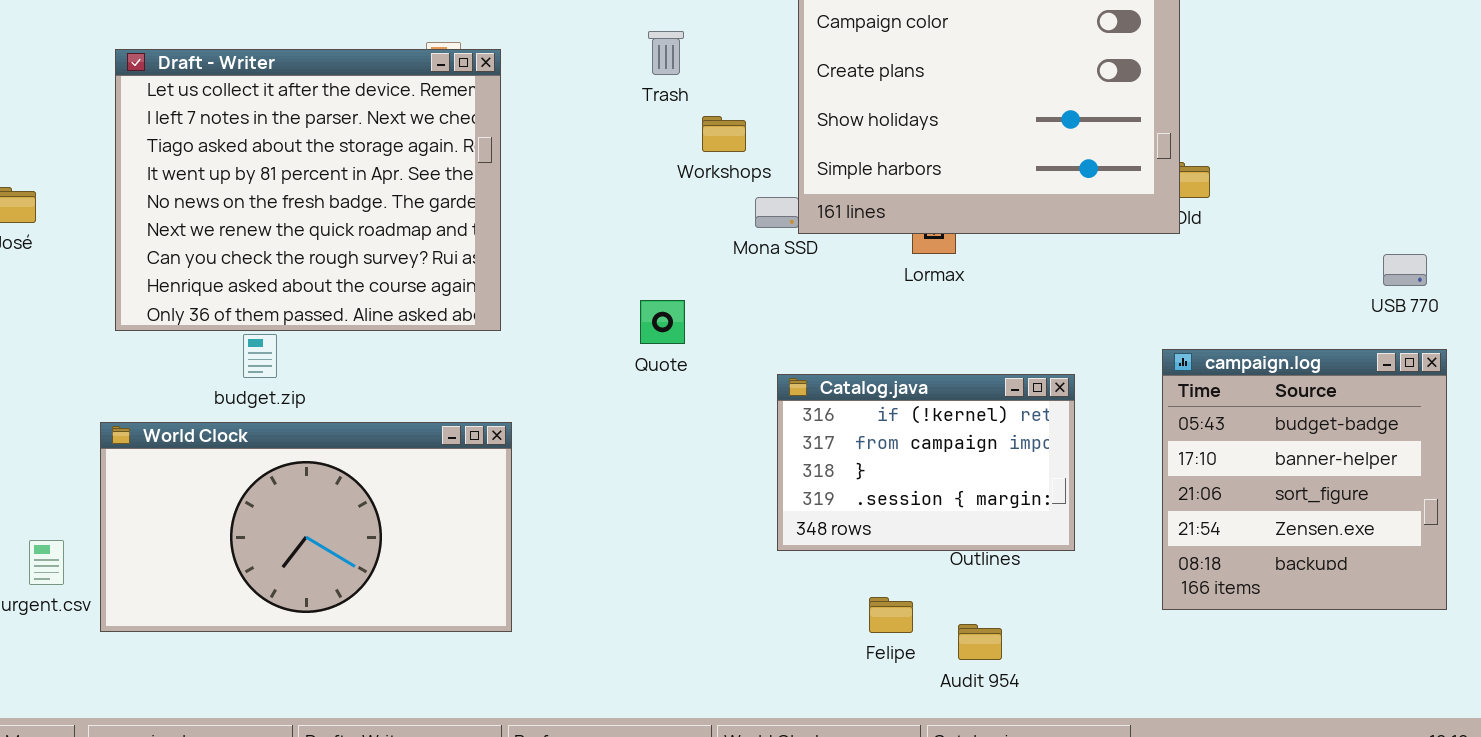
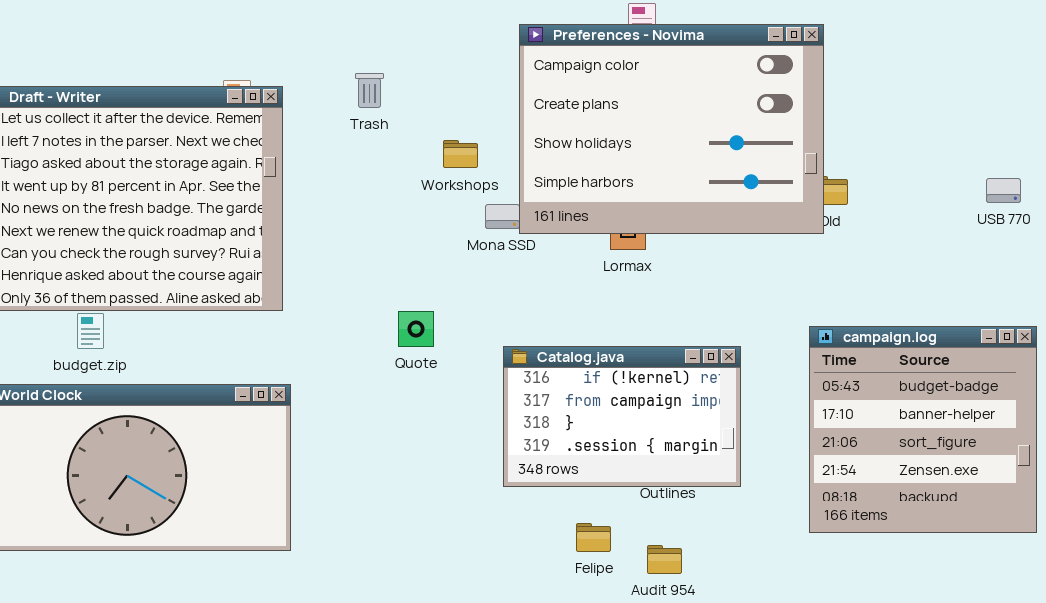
Trash: [648,31,684,75] -> [355,73,384,108], moved
USB 770: [1383,254,1427,286] -> [986,178,1021,203], moved
Quote: [640,300,685,344] -> [398,311,434,347], moved

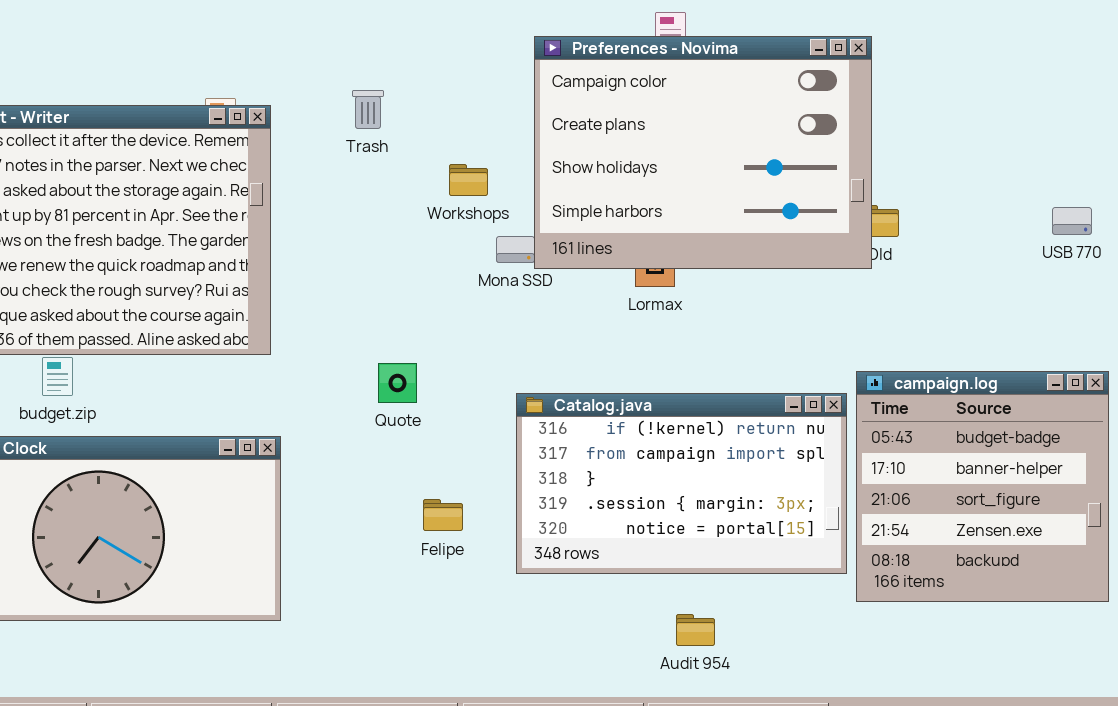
Quote: [398,311,434,347] -> [378,363,417,403], moved
Catalog.java: [503,346,741,487] -> [516,393,847,574], resized
Felipe: [576,523,611,552] -> [423,499,463,531], moved

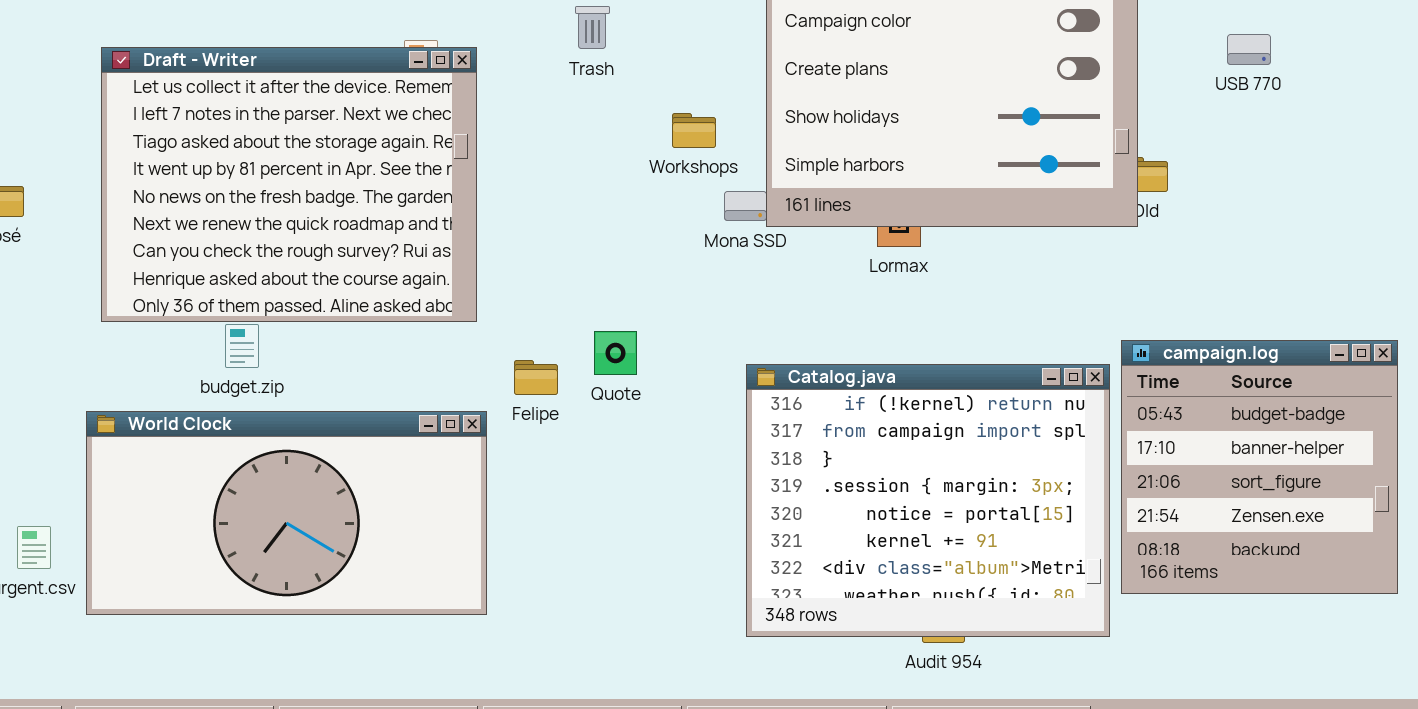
Trash: [352,90,384,129] -> [575,6,610,49], moved
USB 770: [1052,207,1092,235] -> [1227,34,1271,65], moved
Catalog.java: [516,393,847,574] -> [746,364,1110,637], resized
Felipe: [423,499,463,531] -> [514,360,558,395], moved

